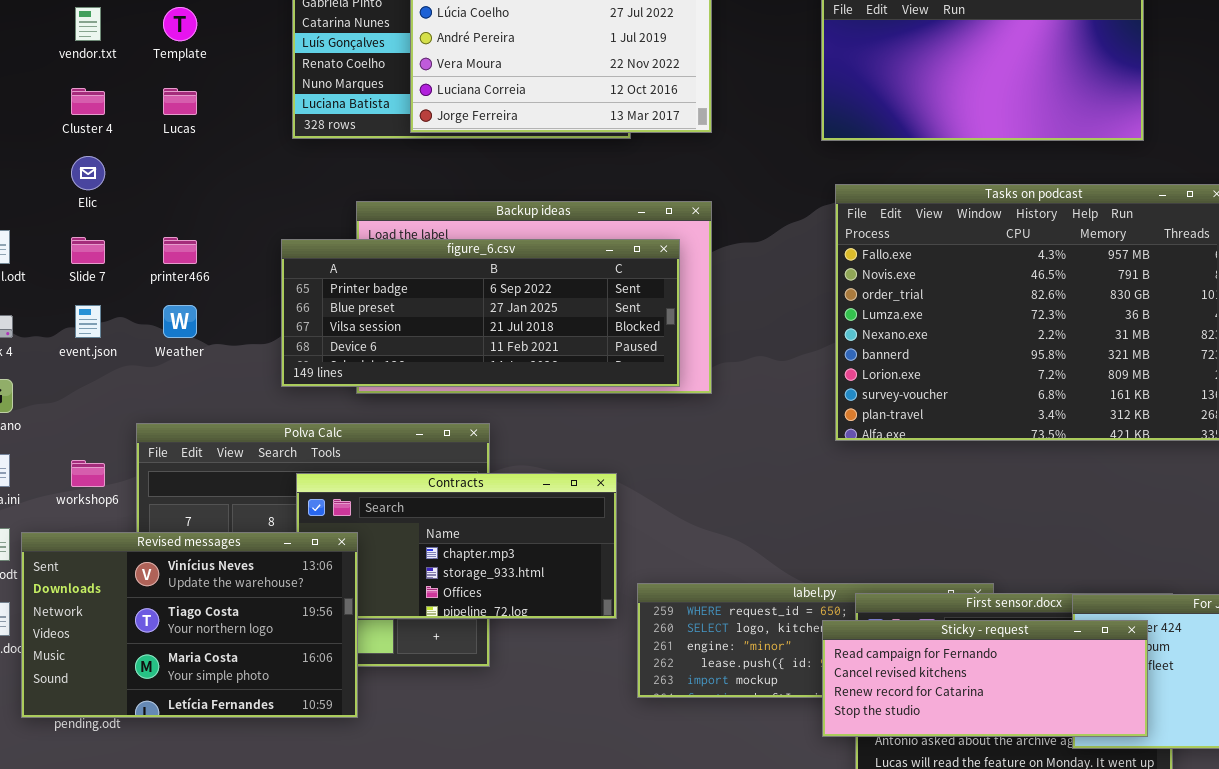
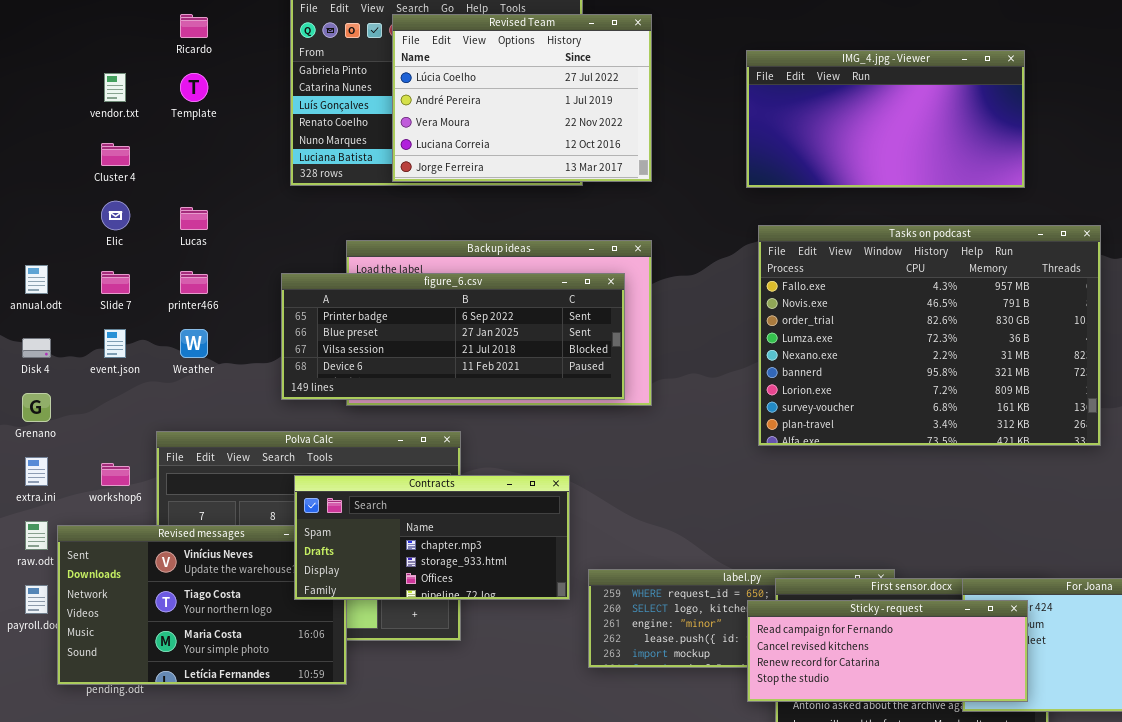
Lucas: [163,88,197,115] -> [180,207,208,230], moved
Contracts: [296,473,617,619] -> [294,475,570,600], raised

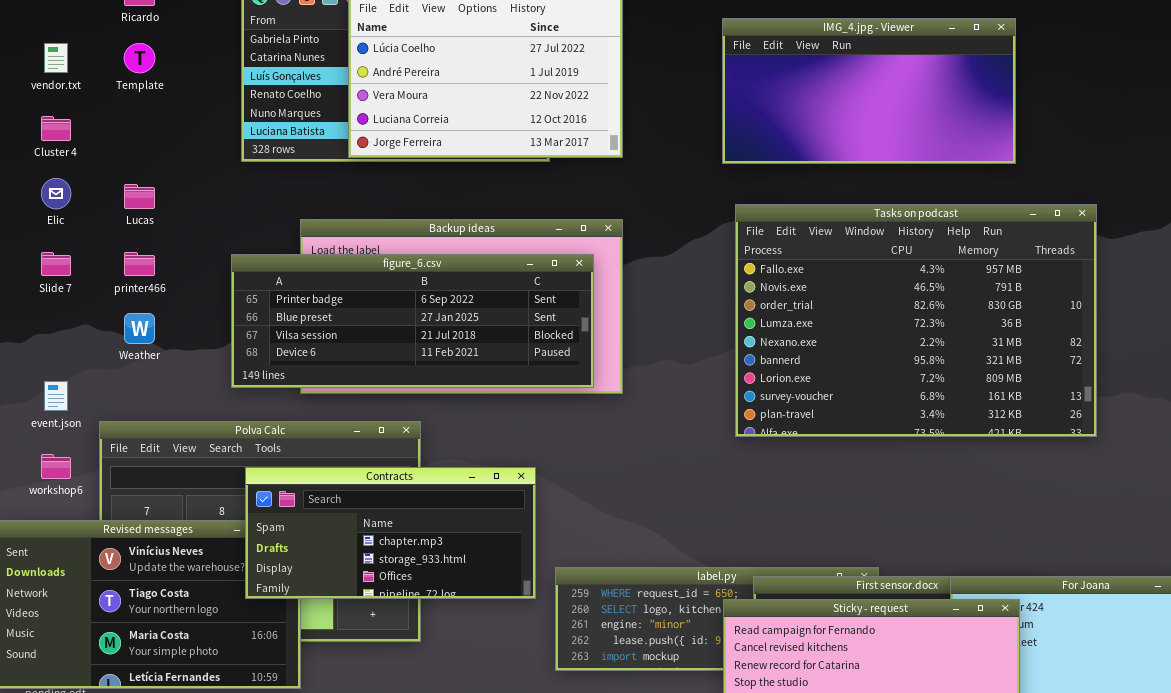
event.json: [104,329,126,358] -> [44,381,68,411], moved

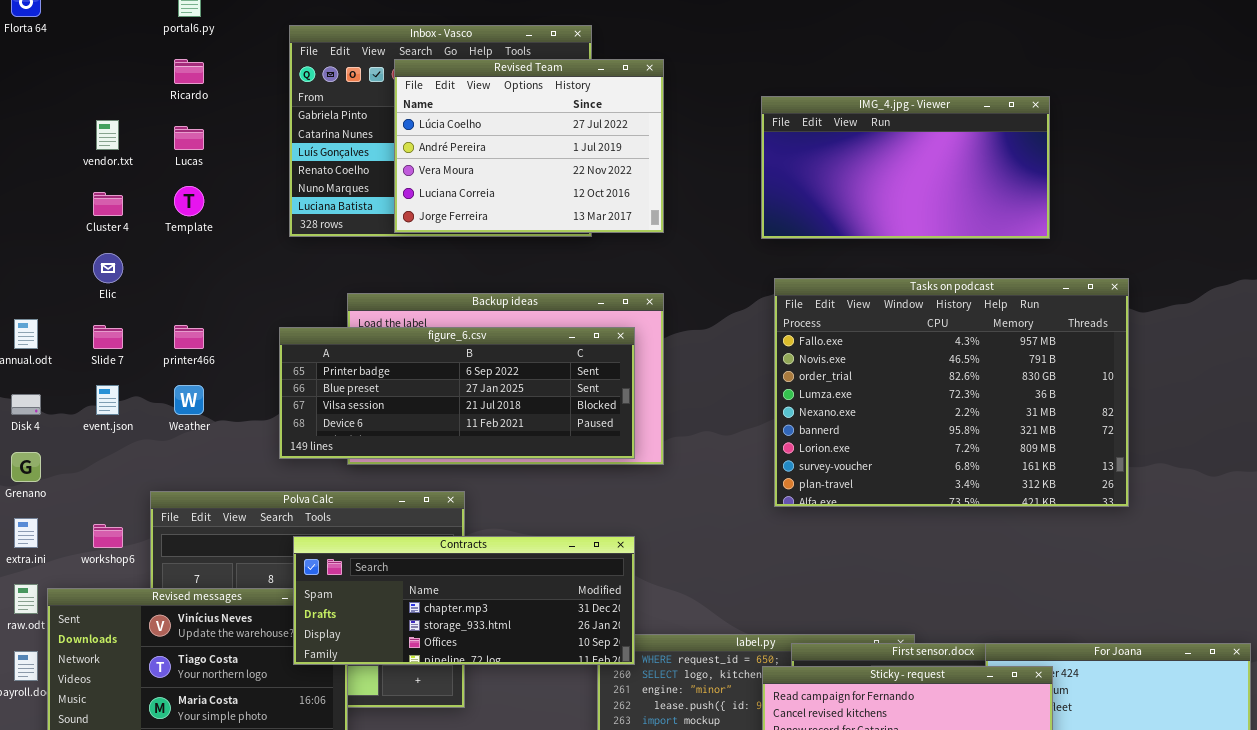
Template: [124,43,155,73] -> [174,186,204,216], moved
Lucas: [124,184,155,209] -> [174,126,204,150], moved
event.json: [44,381,68,411] -> [96,385,119,415], moved
Contracts: [245,467,536,599] -> [293,536,635,665], resized

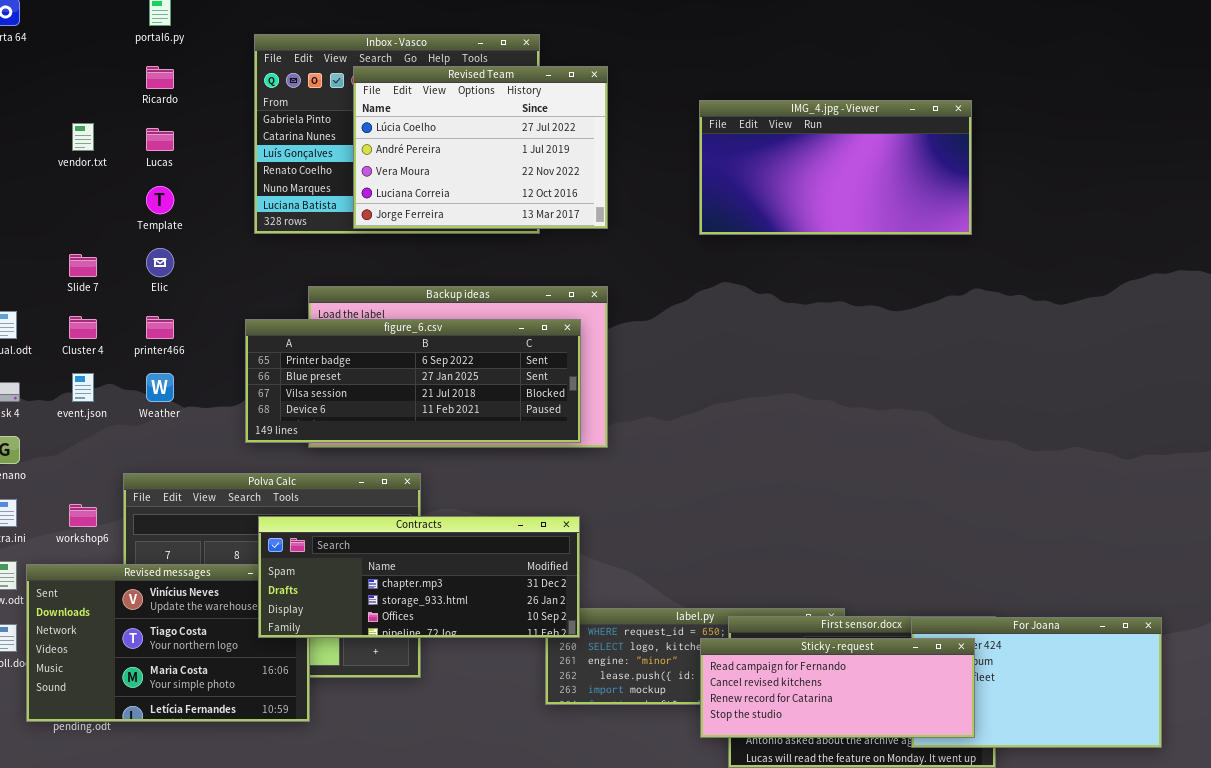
Cluster 4: [93,192,123,216] -> [69,316,97,339], moved
Elic: [93,253,123,283] -> [146,248,174,277], moved
Tasks on podcast: [774,278,1129,507] -> none, closed
Slide 7: [93,325,123,349] -> [69,254,97,277], moved

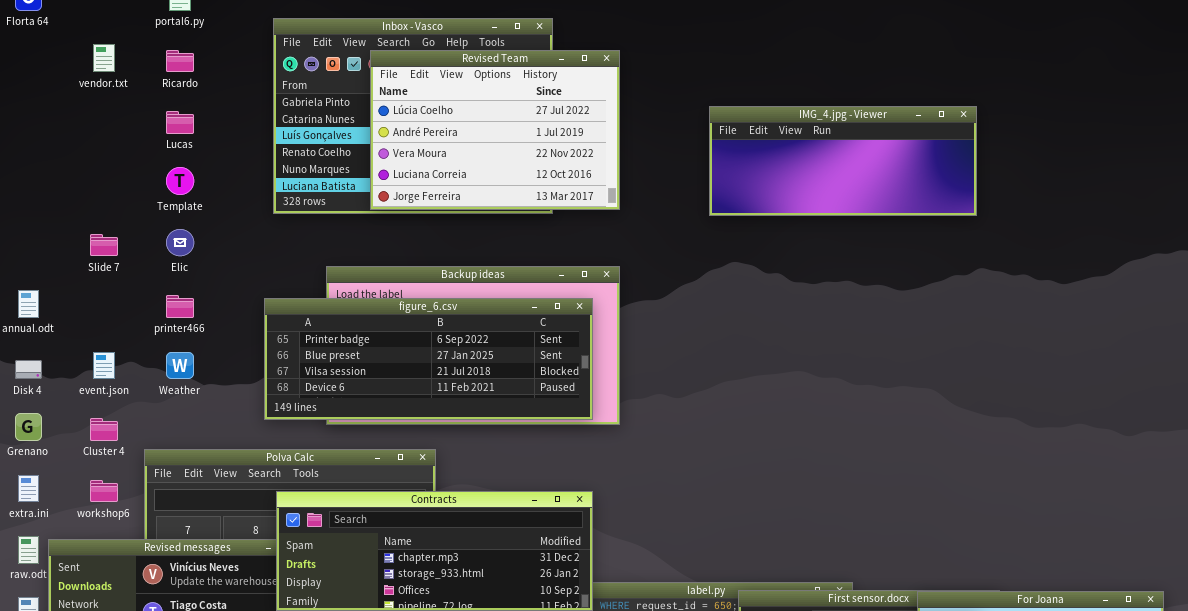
IMG_4.jpg - Viewer: [699,100,972,235] -> [709,106,977,216], resized
vendor.txt: [72,123,94,151] -> [93,44,115,72], moved
Cluster 4: [69,316,97,339] -> [90,418,118,441], moved

